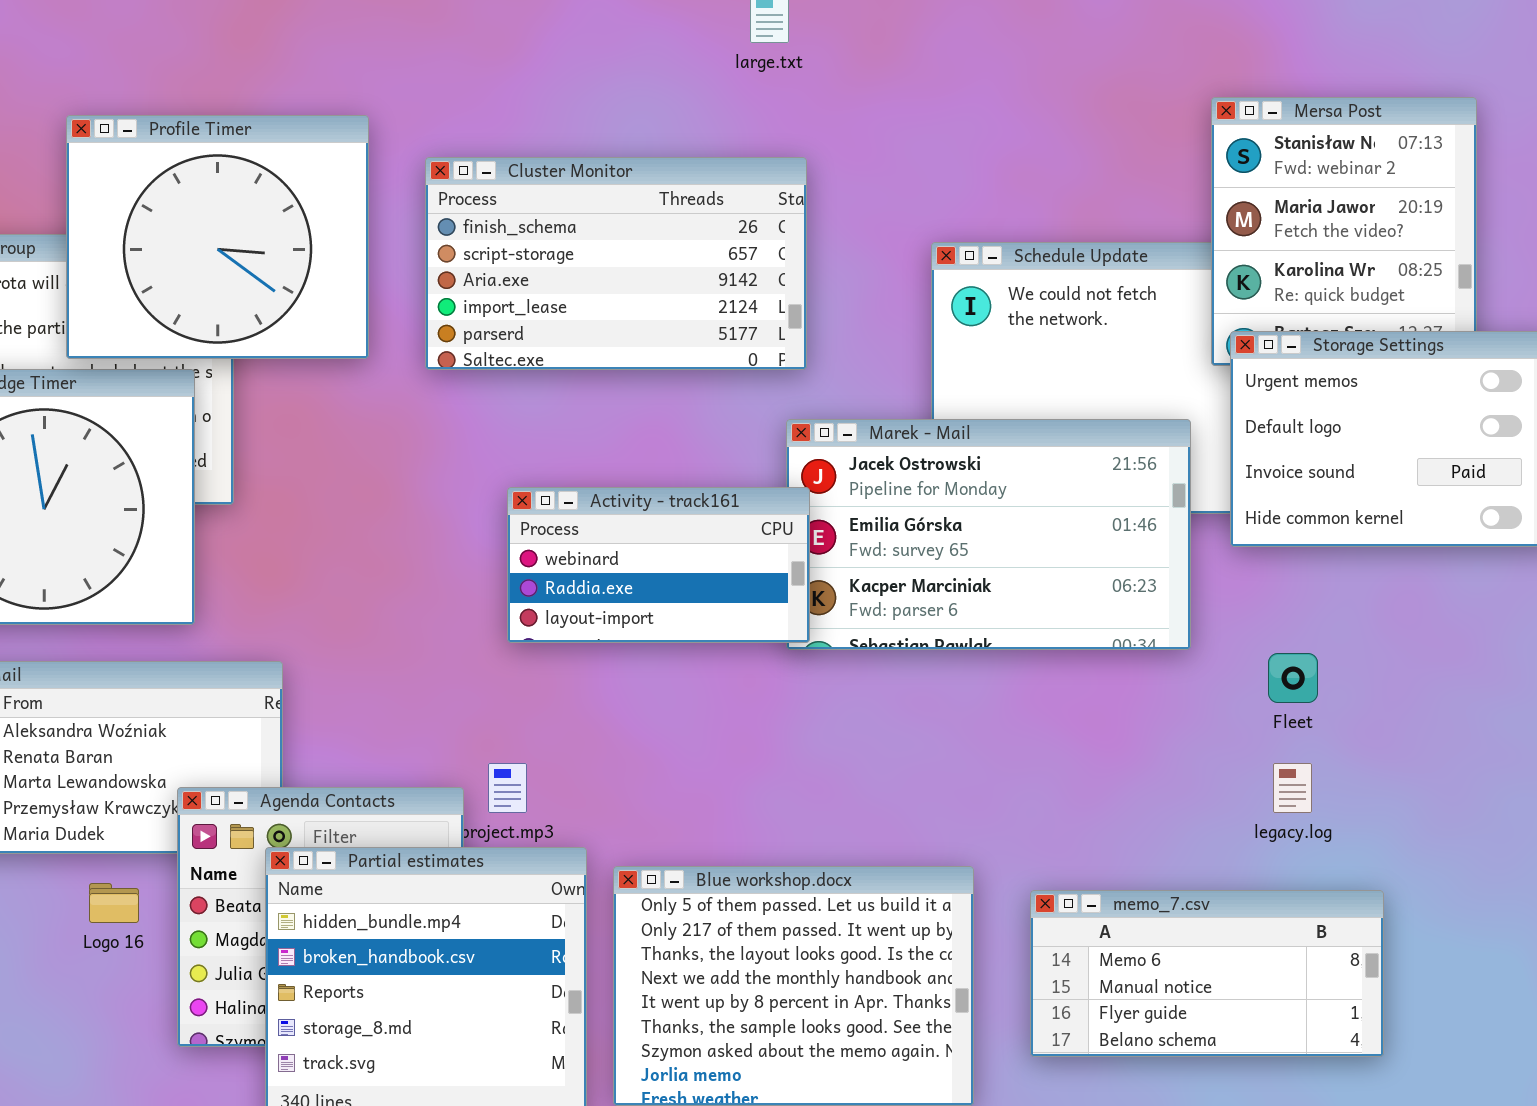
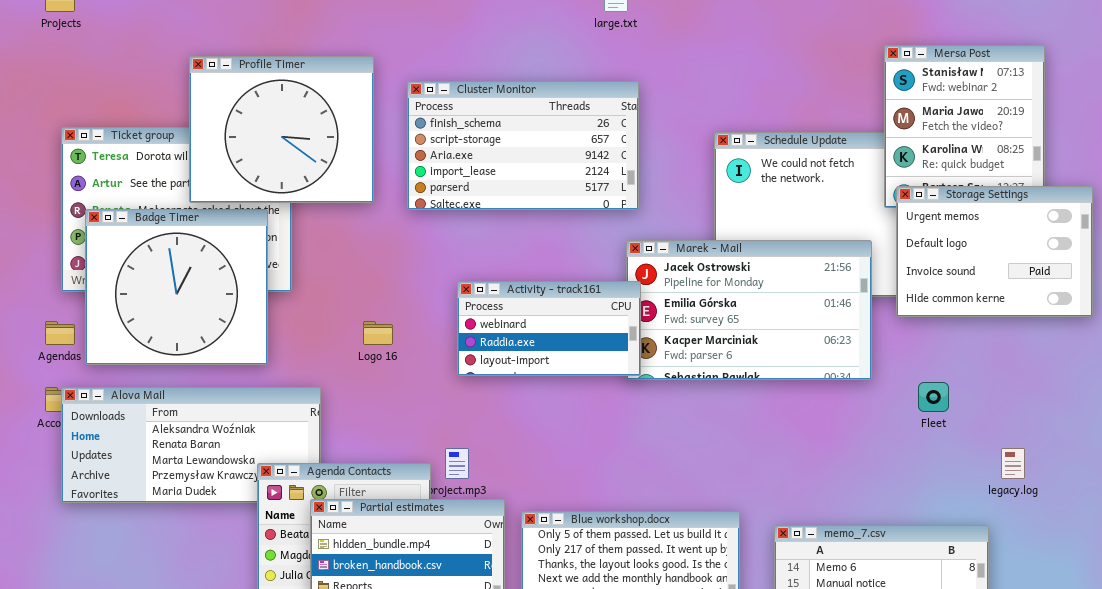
legacy.log: [1273,763,1312,813] -> [1001,448,1025,479], moved
Logo 16: [89,883,139,923] -> [363,321,393,345], moved

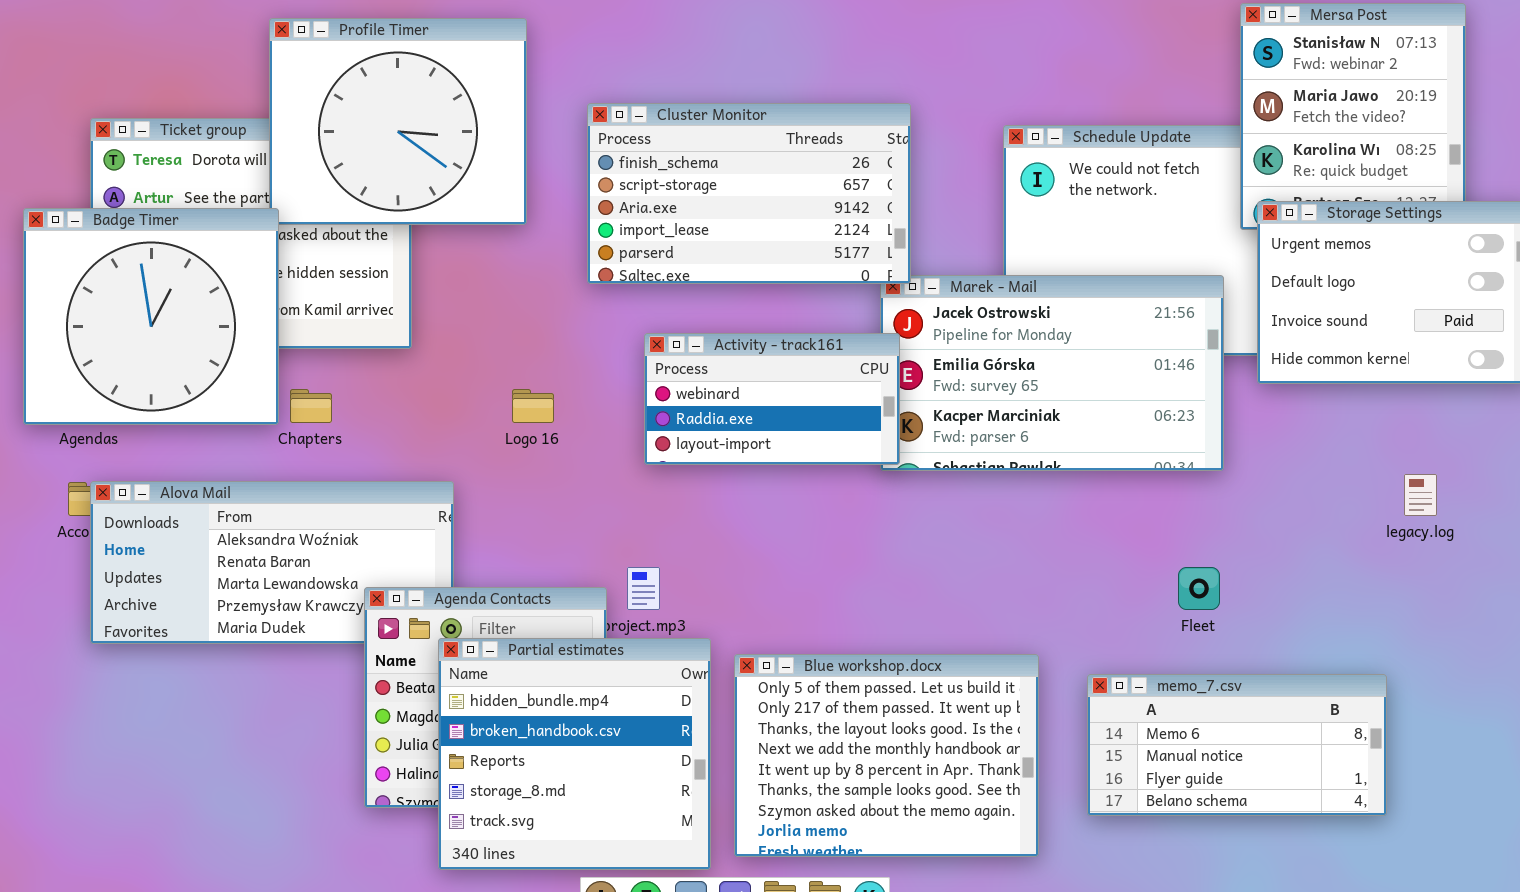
Cluster Monitor: [407,81,639,210] -> [587,103,911,284], moved
Badge Timer: [85,209,268,365] -> [23,208,279,425], moved
Fleet: [918,382,949,412] -> [1178,567,1220,610], moved
legacy.log: [1001,448,1025,479] -> [1404,474,1437,516], moved

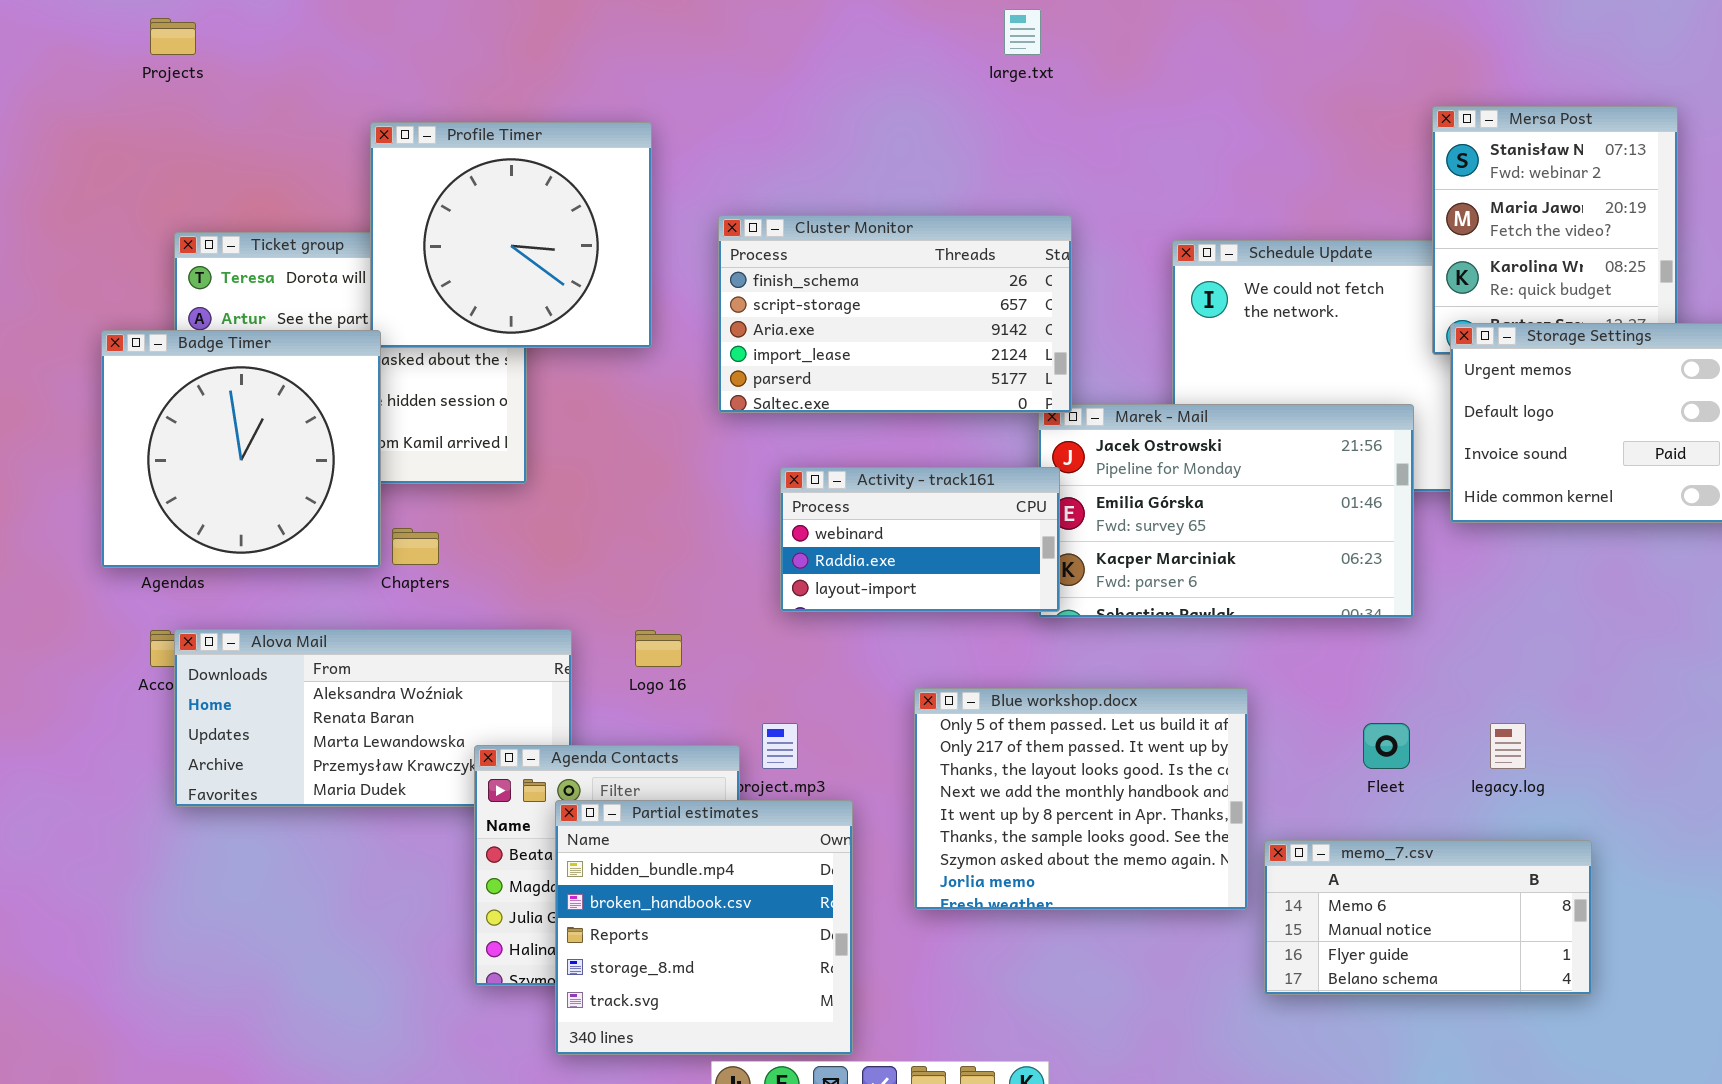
Logo 16: [512,389,554,423] -> [635,630,682,667], moved
legacy.log: [1404,474,1437,516] -> [1490,723,1526,769], moved
Blue workshop.docx: [734,654,1039,857] -> [914,688,1248,910], moved

